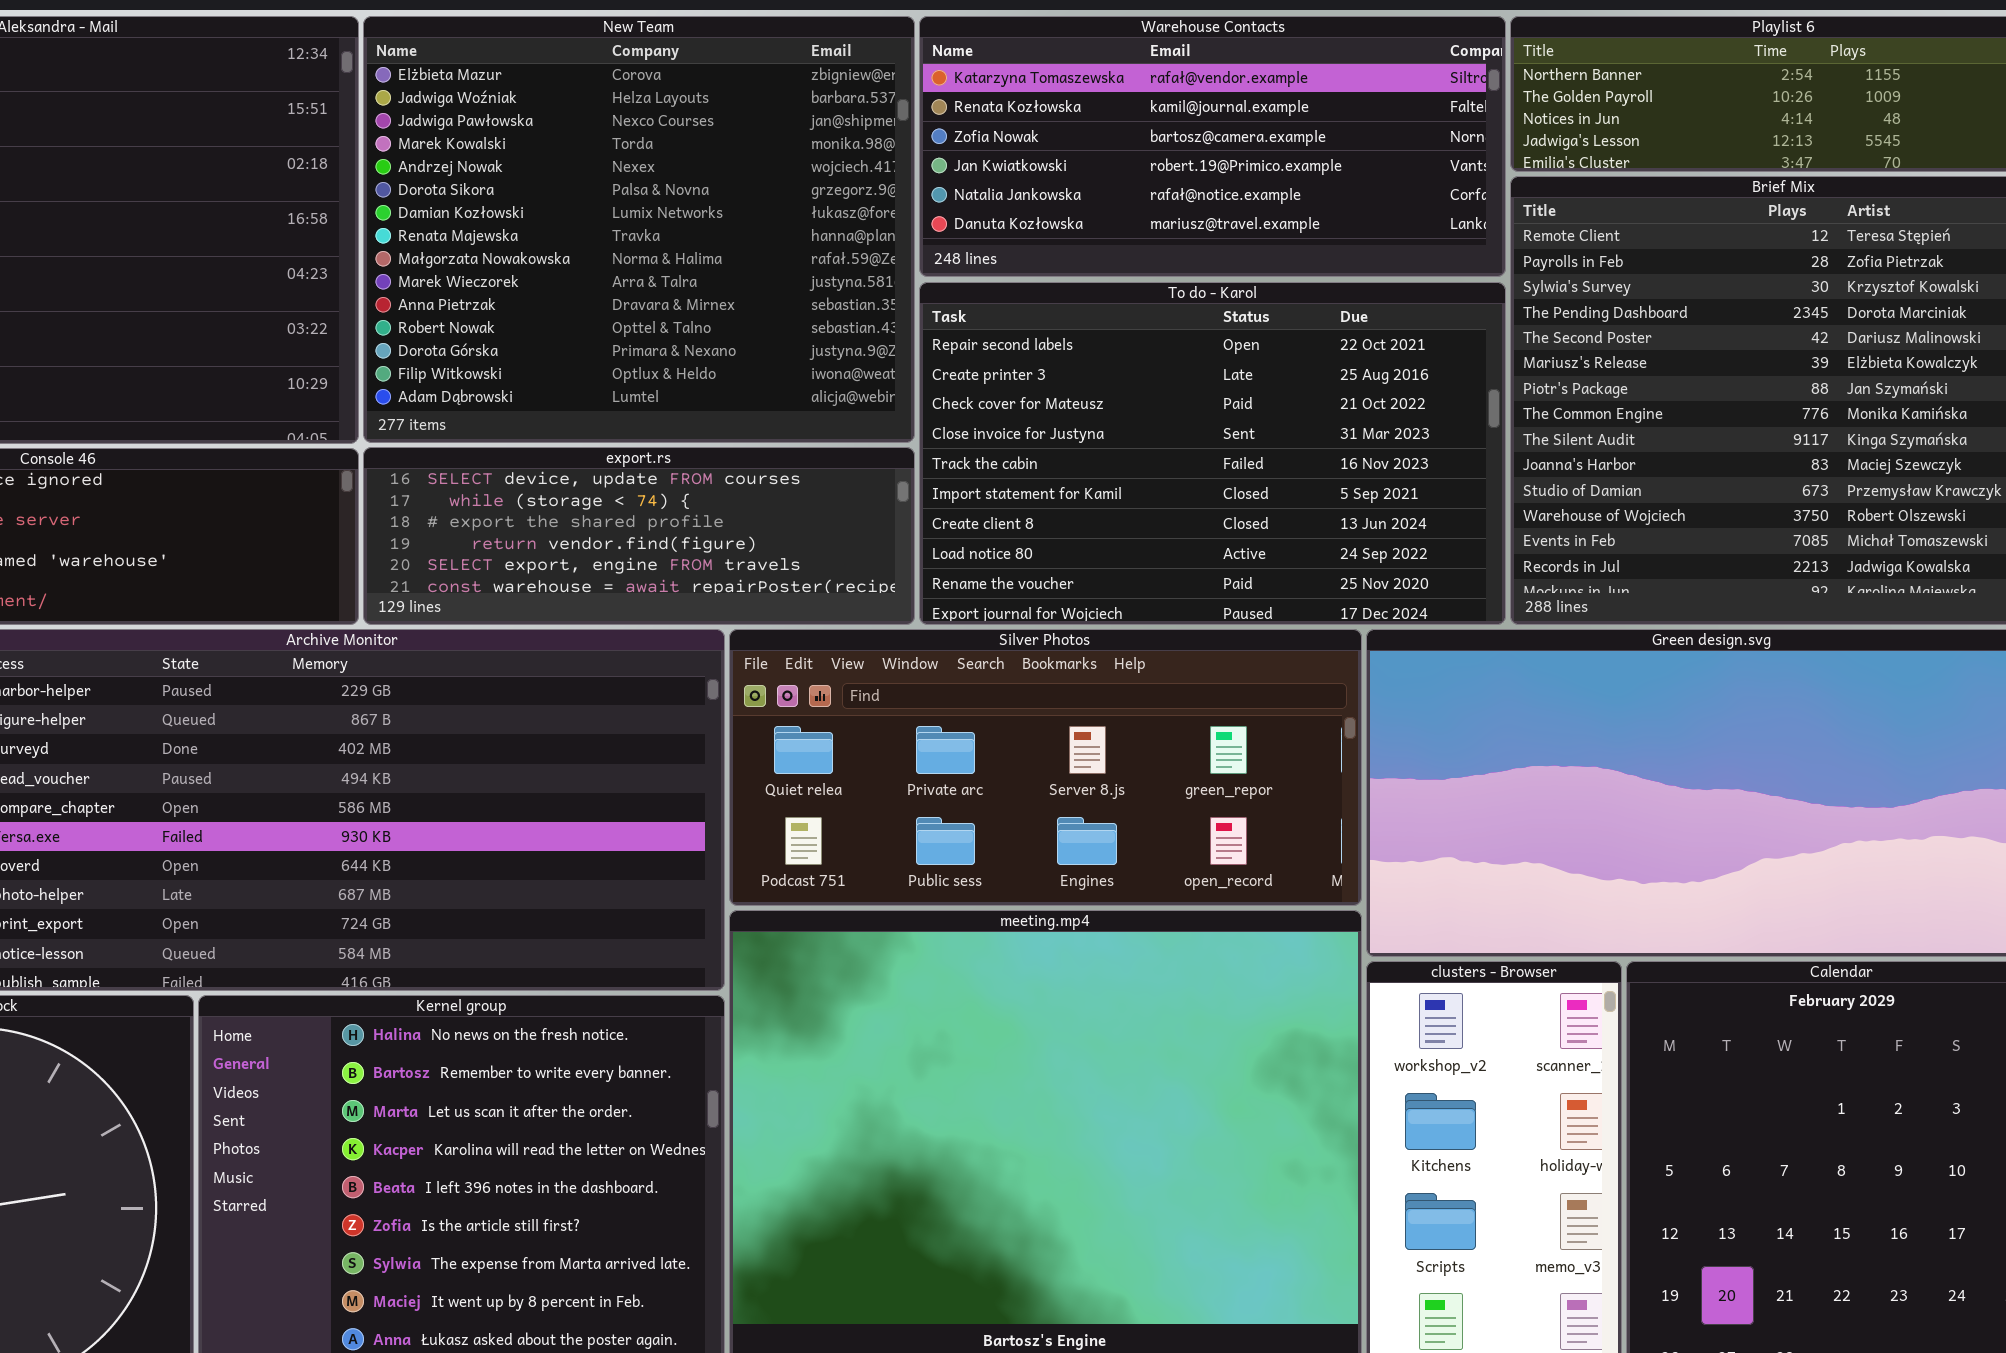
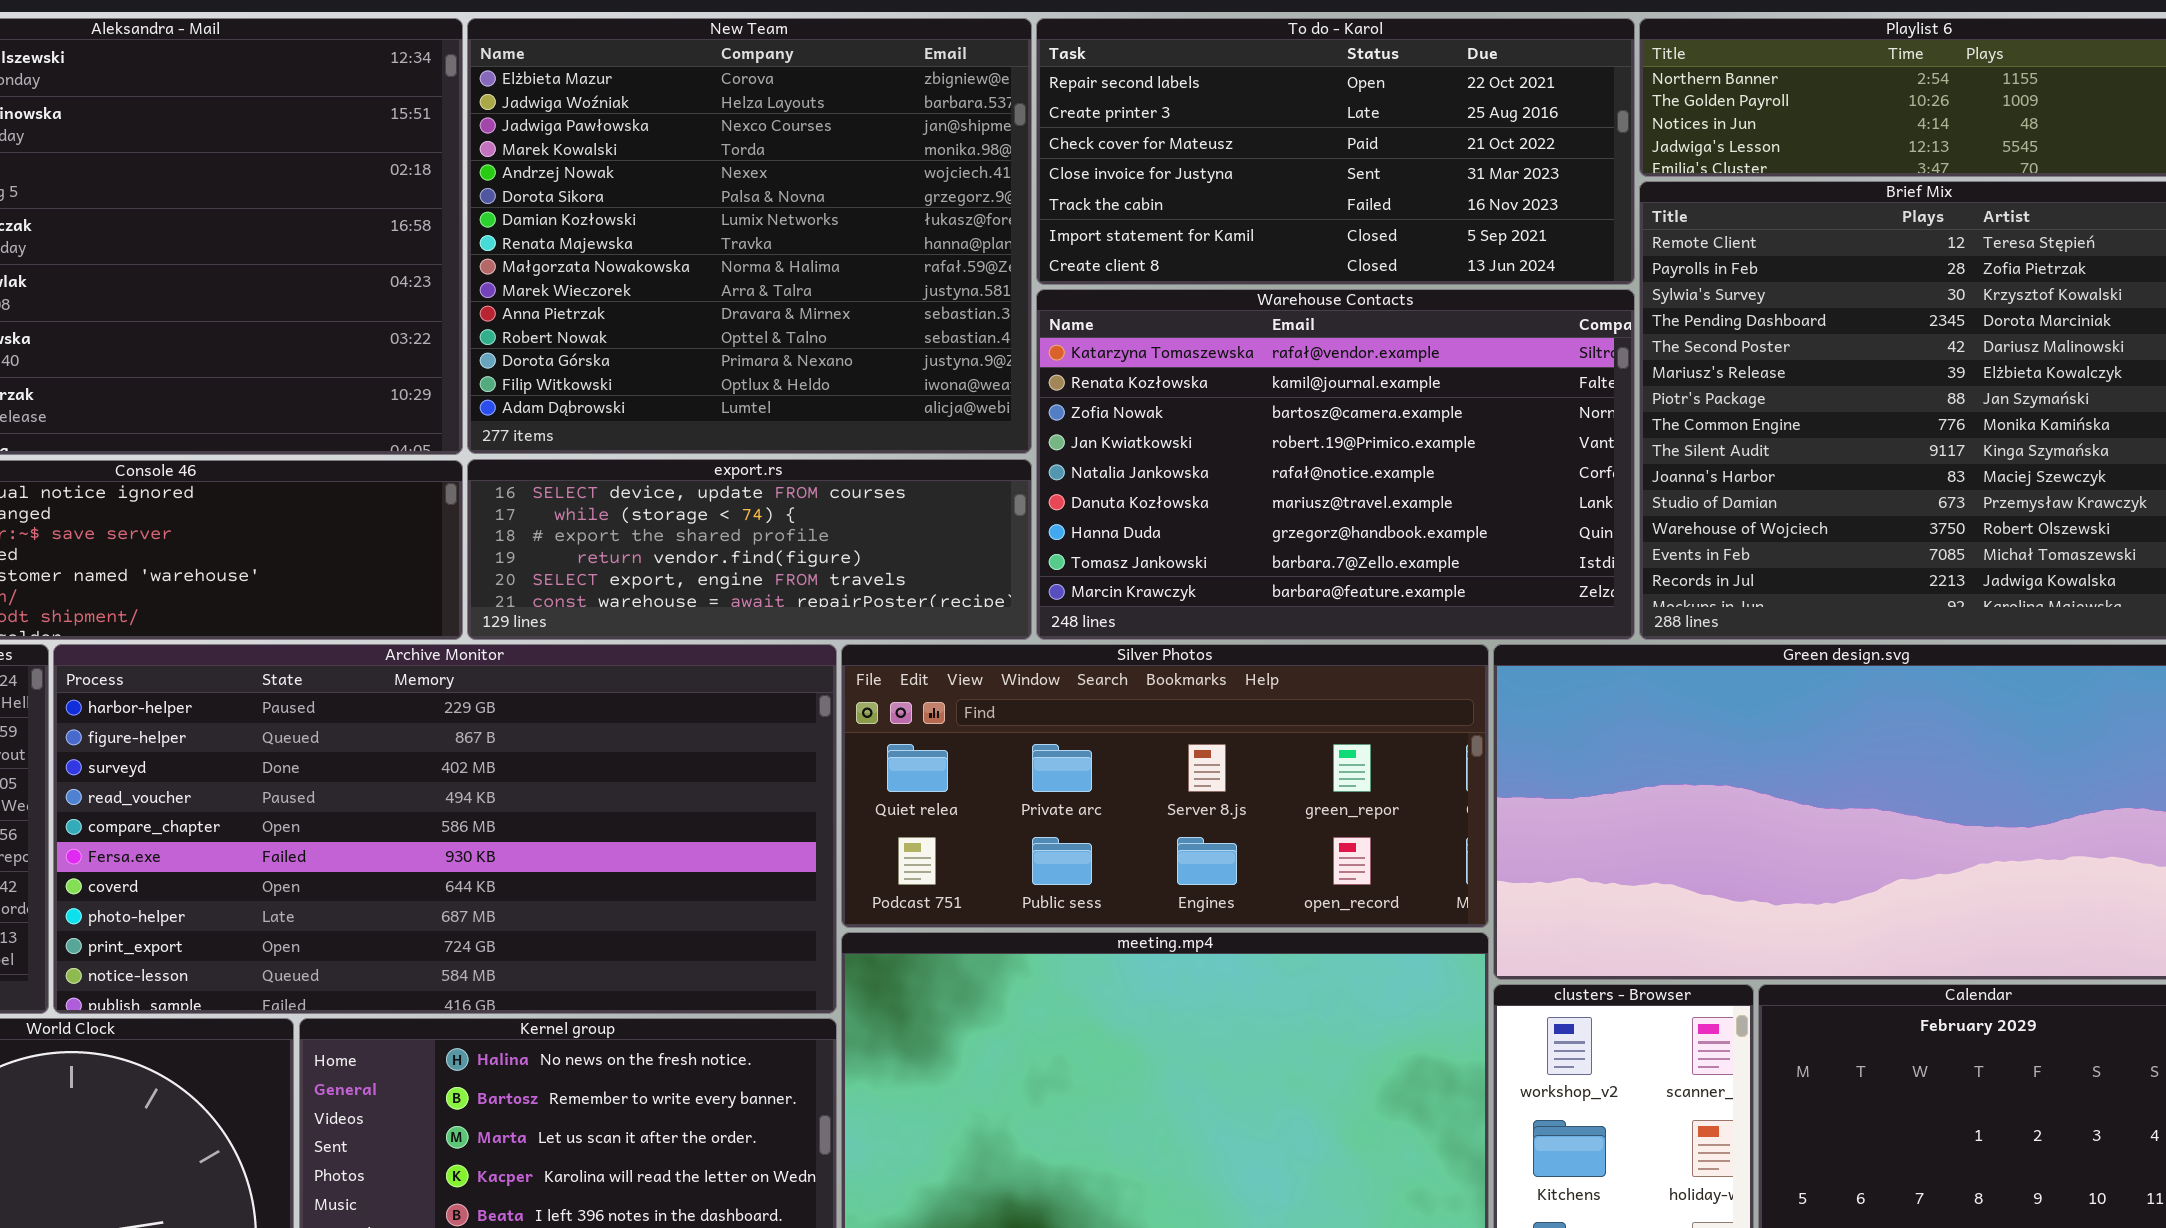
Warehouse Contacts: [919,16,1506,277] -> [1036,289,1635,640], moved, resized
To do - Karol: [919,282,1506,625] -> [1036,18,1635,285], moved, resized

